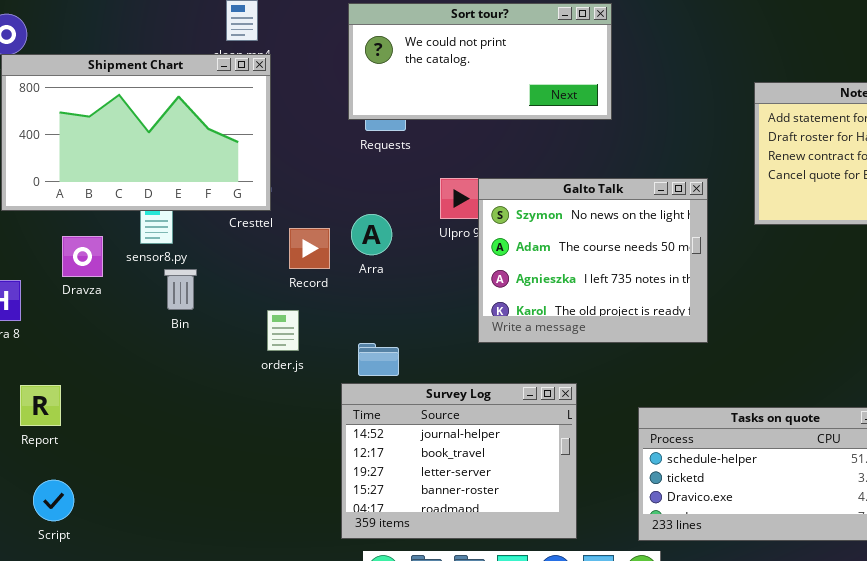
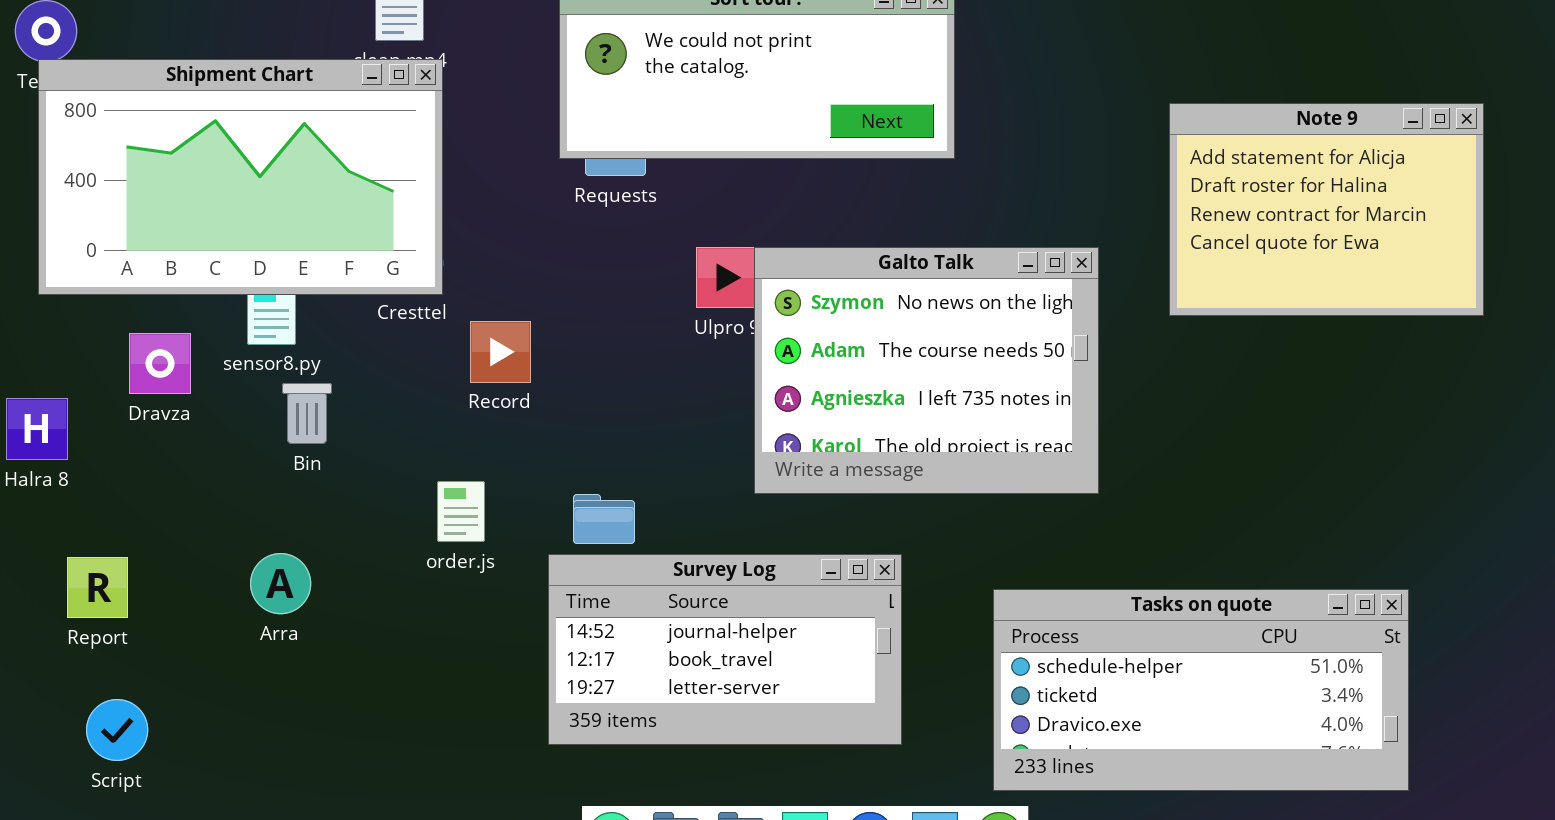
Arra: [351,214,392,255] -> [250,553,311,614], moved
order.js: [267,310,299,351] -> [437,481,485,542], moved
Survey Log: [341,383,577,539] -> [548,554,902,745], resized

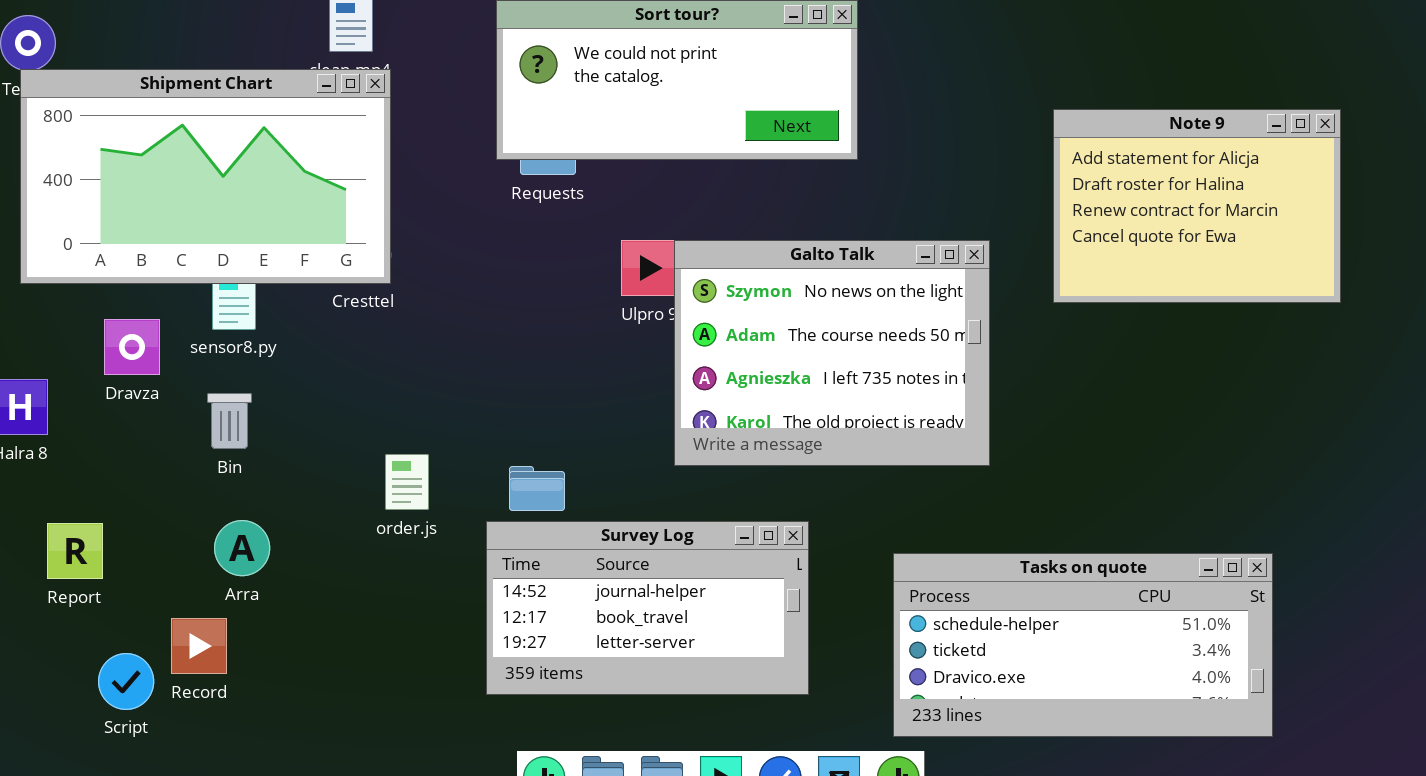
Record: [470,321,531,383] -> [171,618,227,674], moved
Bin: [282,383,332,444] -> [207,393,252,449], moved
Script: [86,699,148,761] -> [98,653,154,710], moved

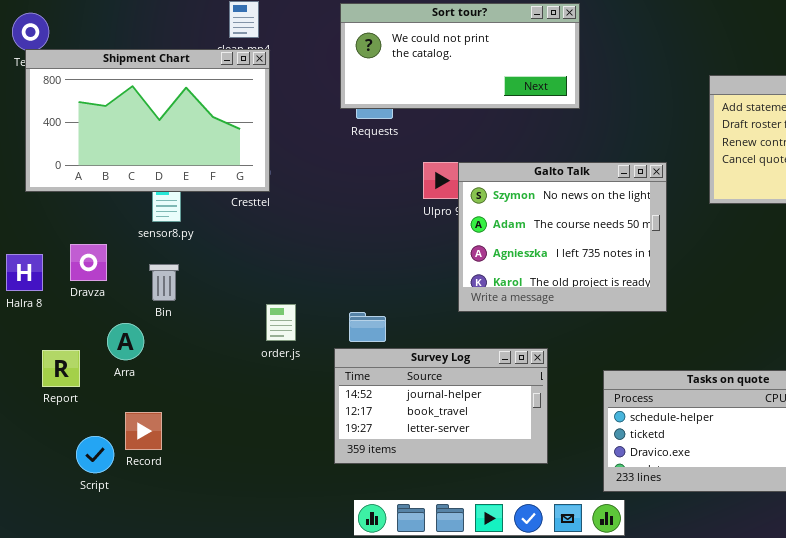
Dravza: [104,319,160,375] -> [70,244,107,281], moved
Arra: [214,520,270,576] -> [107,323,144,360], moved

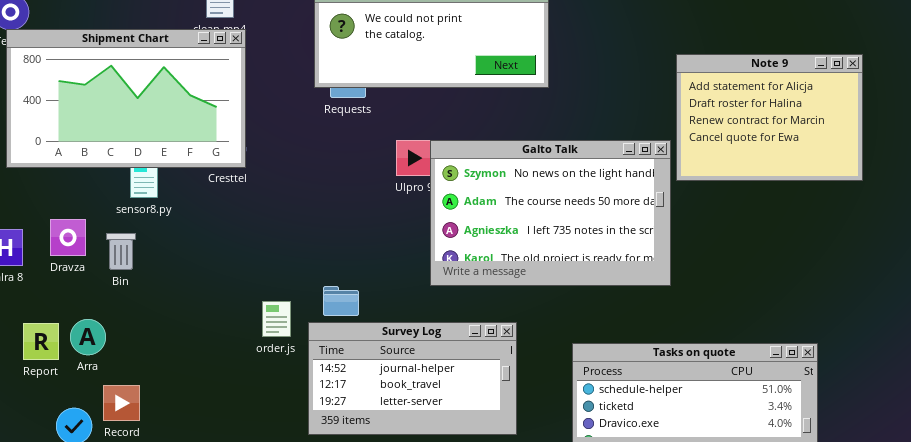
Galto Talk: [458,162,667,312] -> [430,140,671,286], resized
Bin: [149,264,179,301] -> [106,233,136,270], moved
order.js: [266,304,296,341] -> [262,301,291,337], moved
Arra: [107,323,144,360] -> [70,319,106,355], moved

